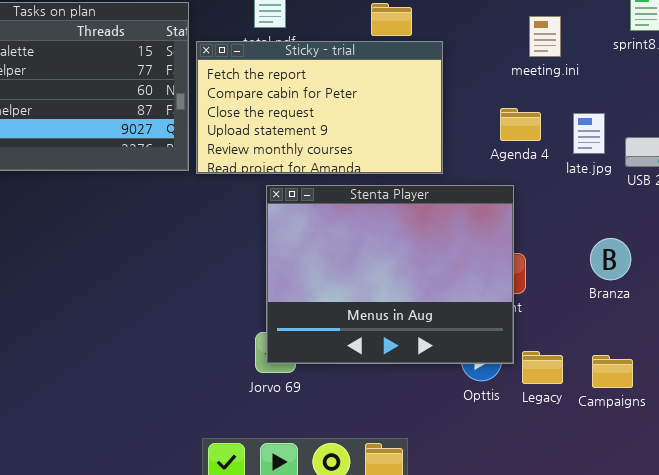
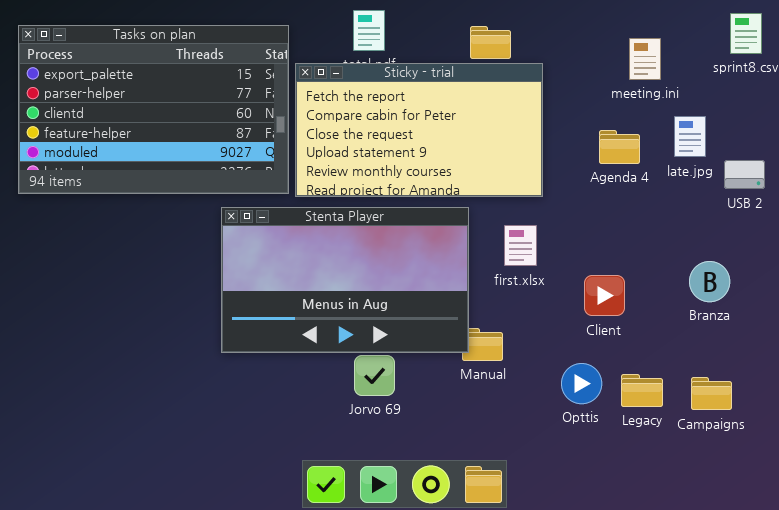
late.jpg: [573,113,605,154] -> [674,116,706,157], moved
Stenta Player: [266,185,514,364] -> [221,207,469,353], moved, resized

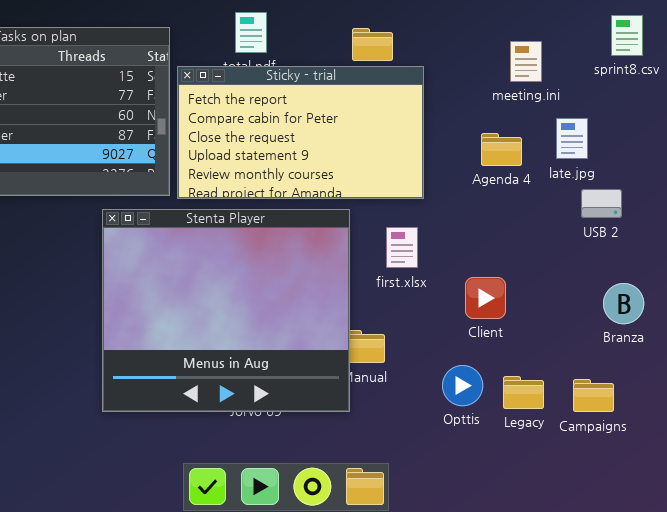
USB 2: [724,160,765,189] -> [581,189,622,218], moved
Stenta Player: [221,207,469,353] -> [102,209,350,412], resized
Branza: [689,261,730,302] -> [603,283,644,324], moved

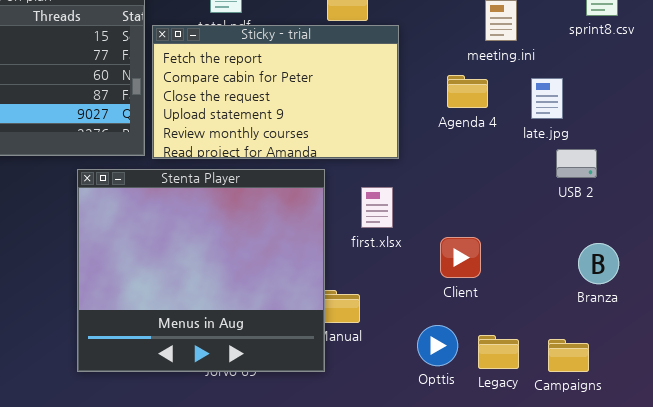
Agenda 4: [481,133,522,166] -> [447,75,488,108], moved

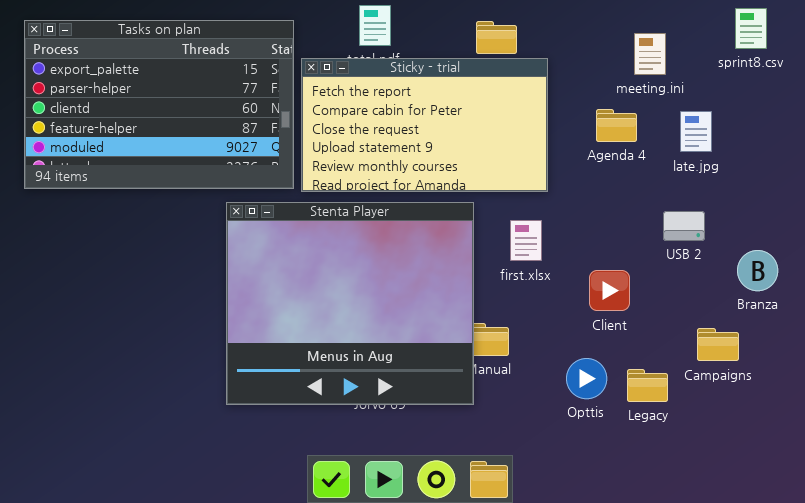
USB 2: [556,149,597,178] -> [663,211,705,241], moved
Branza: [578,243,619,284] -> [737,250,778,291], moved
Campaigns: [548,339,589,372] -> [697,328,739,361], moved

